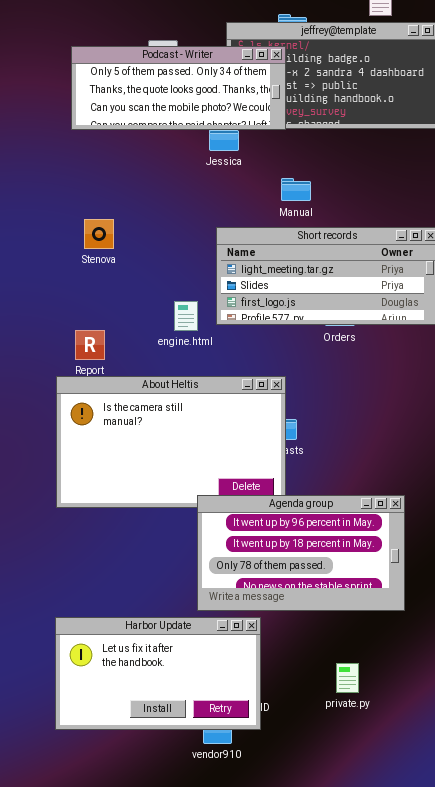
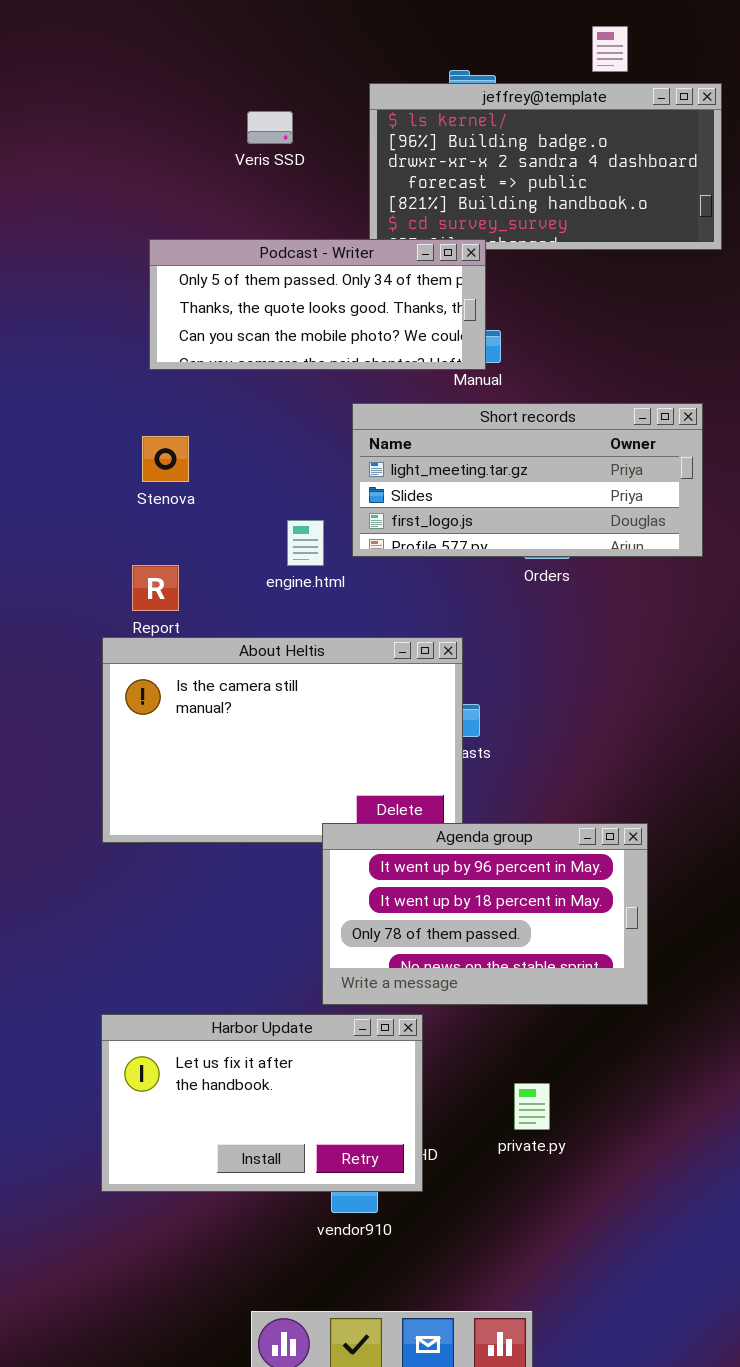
Podcast - Writer: [71,46,286,130] -> [149,239,486,370], moved
Stenova: [84,219,114,249] -> [142,436,189,482], moved
private.py: [336,663,359,693] -> [514,1083,550,1130], moved

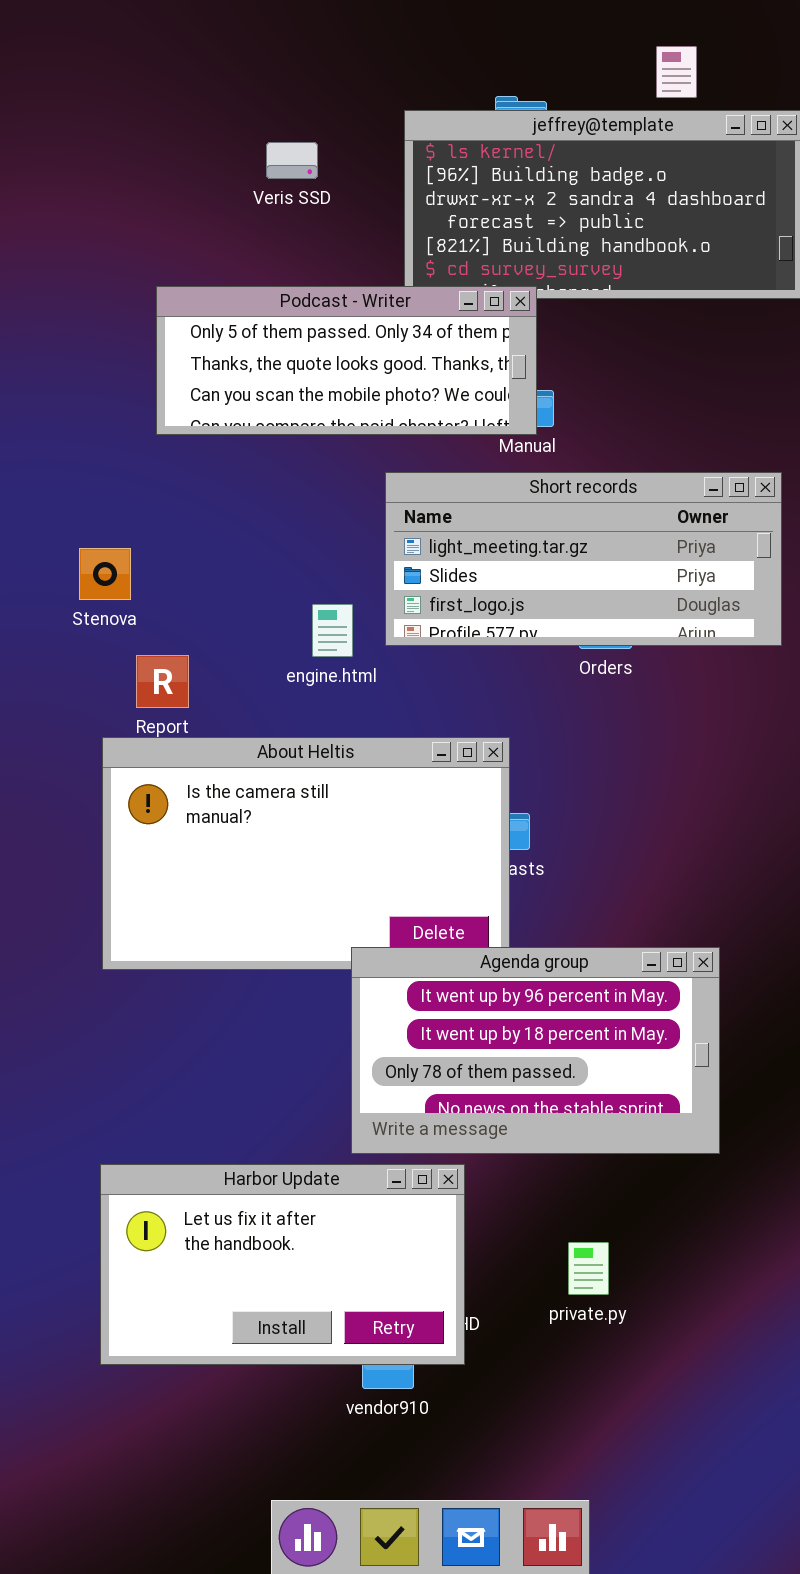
Stenova: [142,436,189,482] -> [79,548,131,600], moved

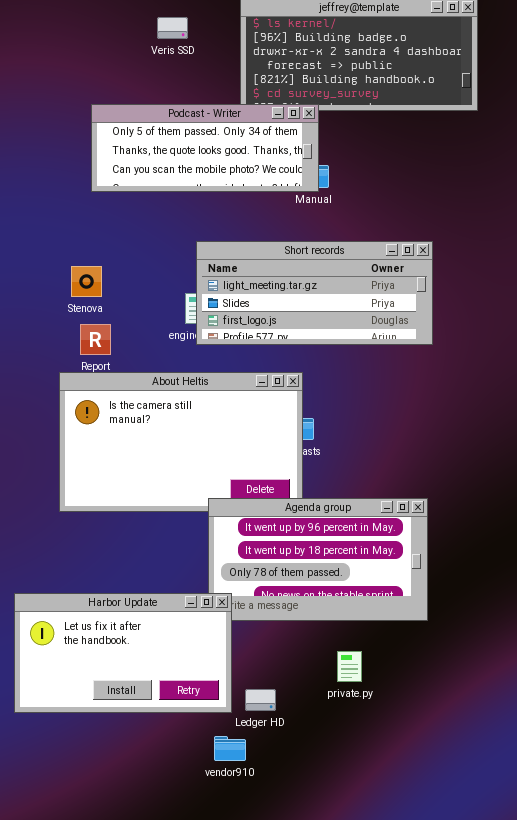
Short records: [385,472,782,646] -> [196,241,433,345], moved
Stenova: [79,548,131,600] -> [71,266,102,297], moved
Harbor Update: [100,1164,465,1365] -> [14,593,232,713], moved
private.py: [568,1242,609,1295] -> [337,651,362,682], moved

